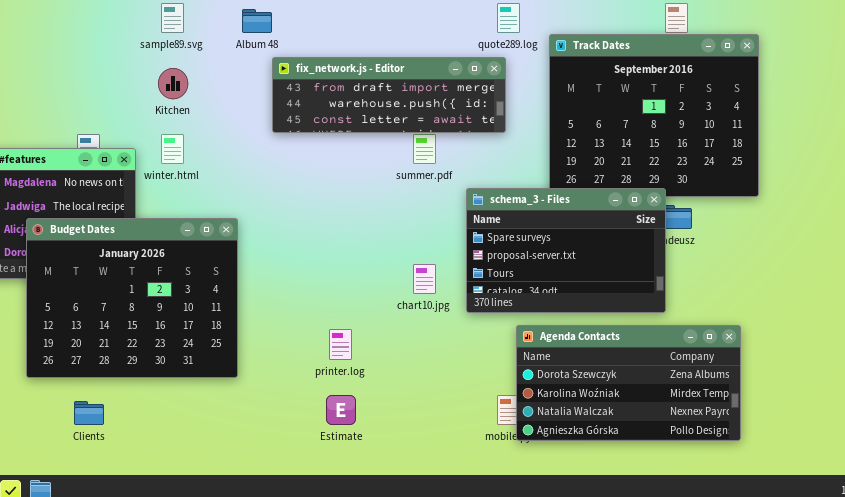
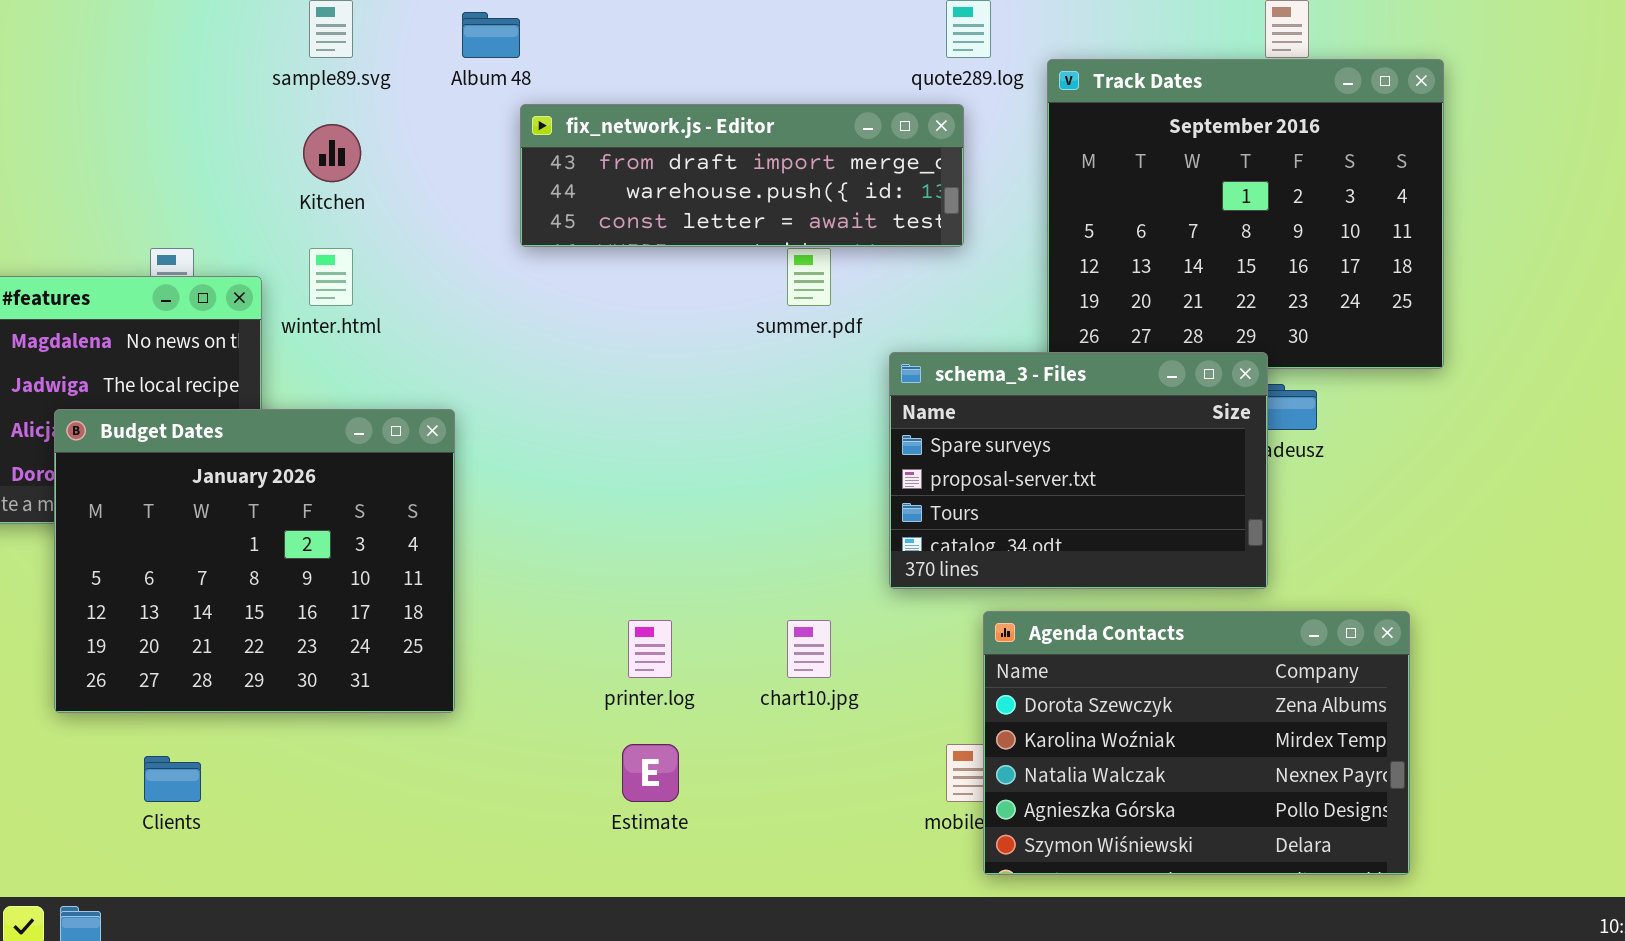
chart10.jpg: [413,264,436,294] -> [787,620,831,678], moved
Agenda Contacts: [516,325,741,441] -> [983,611,1410,875], resized

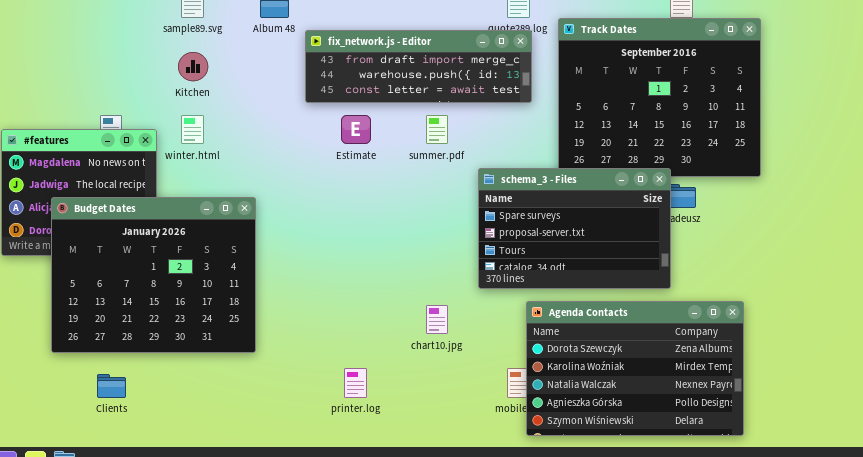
fix_network.js - Editor: [520,104,964,247] -> [305,30,532,103], moved
printer.log: [628,620,672,678] -> [344,368,367,398], moved
Estimate: [622,744,679,802] -> [341,115,371,144], moved

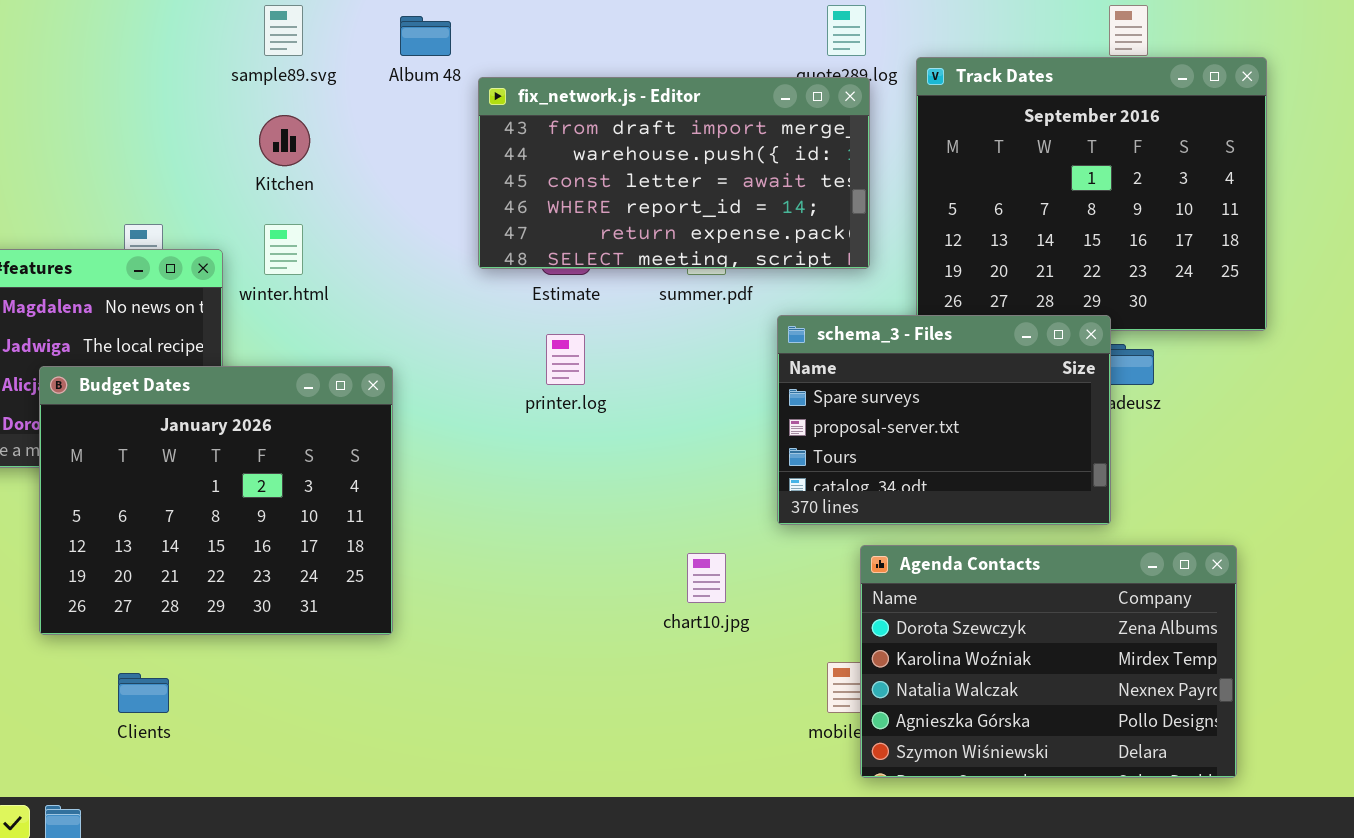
fix_network.js - Editor: [305,30,532,103] -> [478,77,870,269], resized
printer.log: [344,368,367,398] -> [546,334,585,385], moved

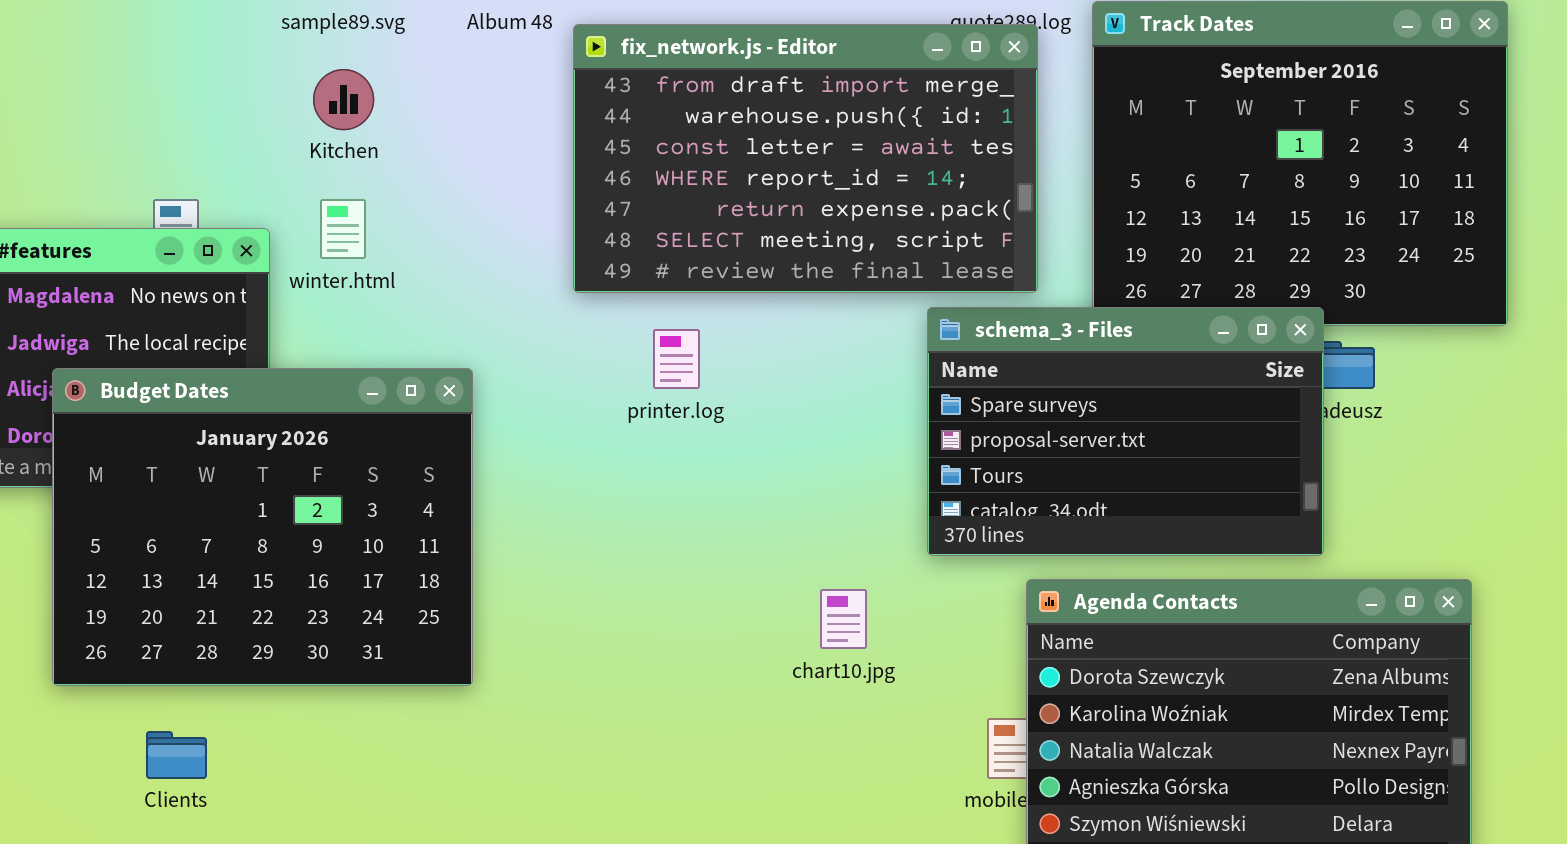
fix_network.js - Editor: [478,77,870,269] -> [573,24,1038,293], resized

